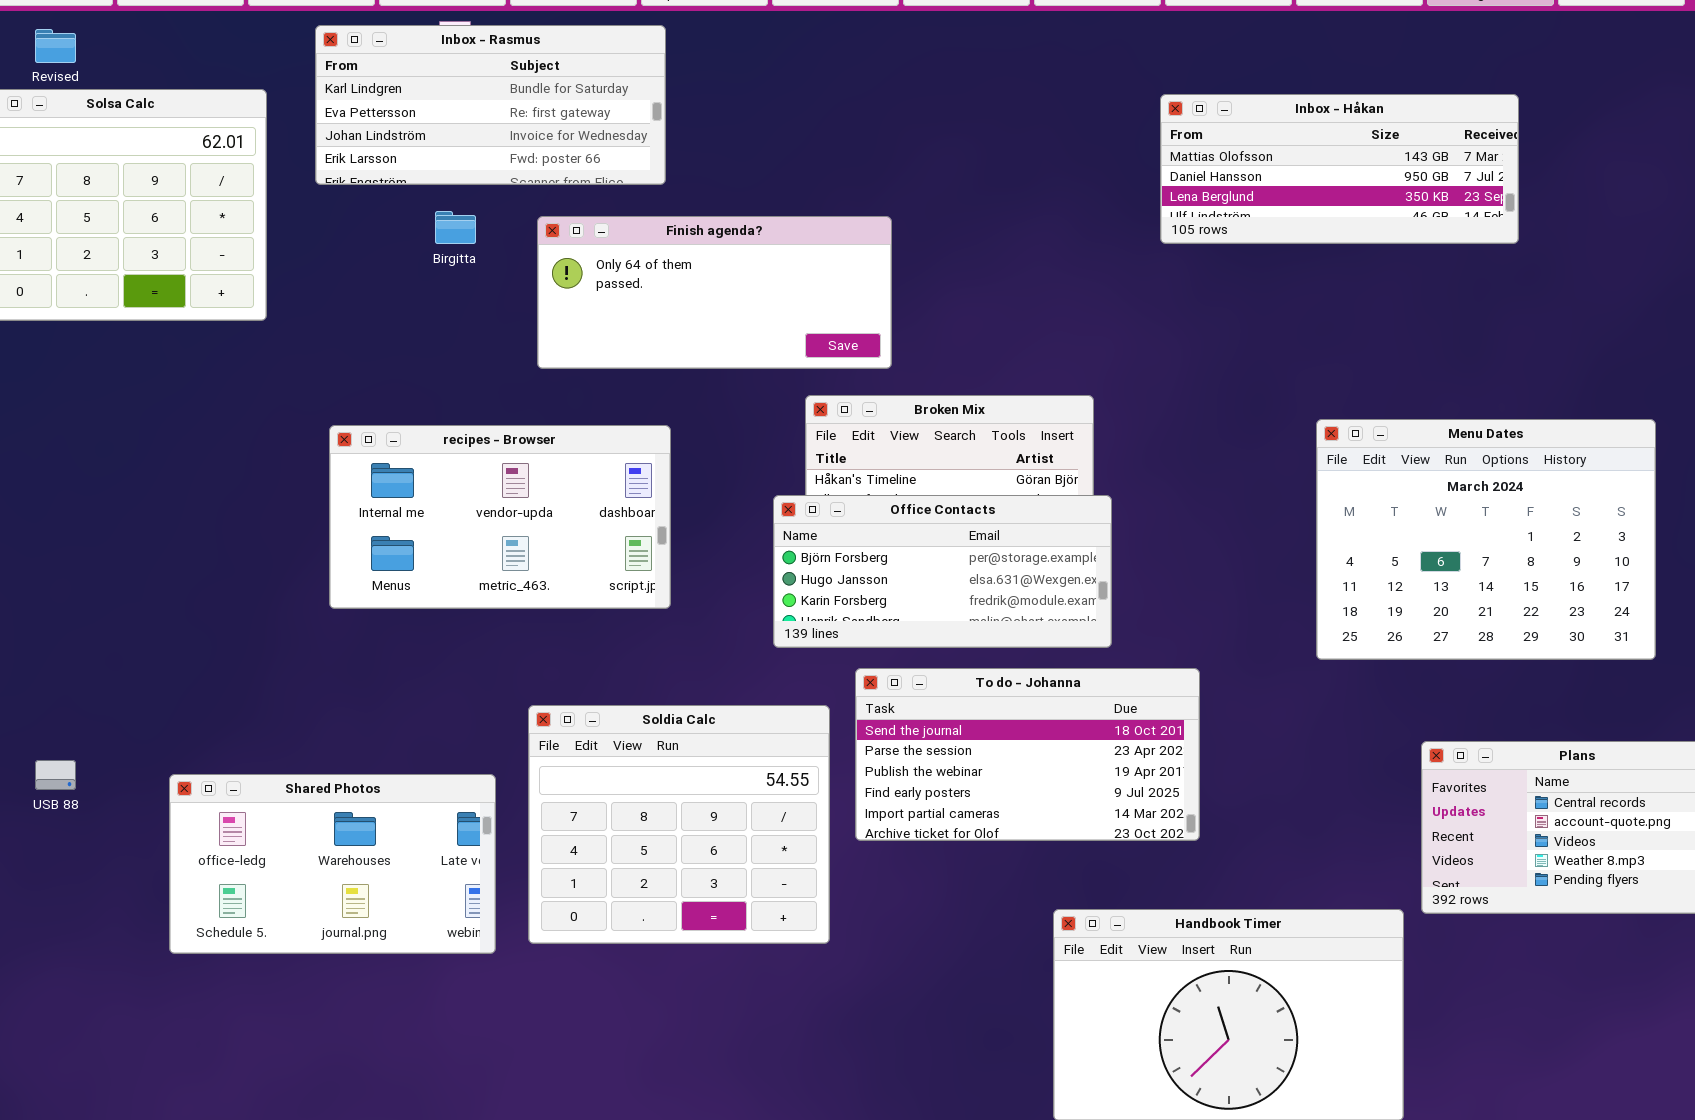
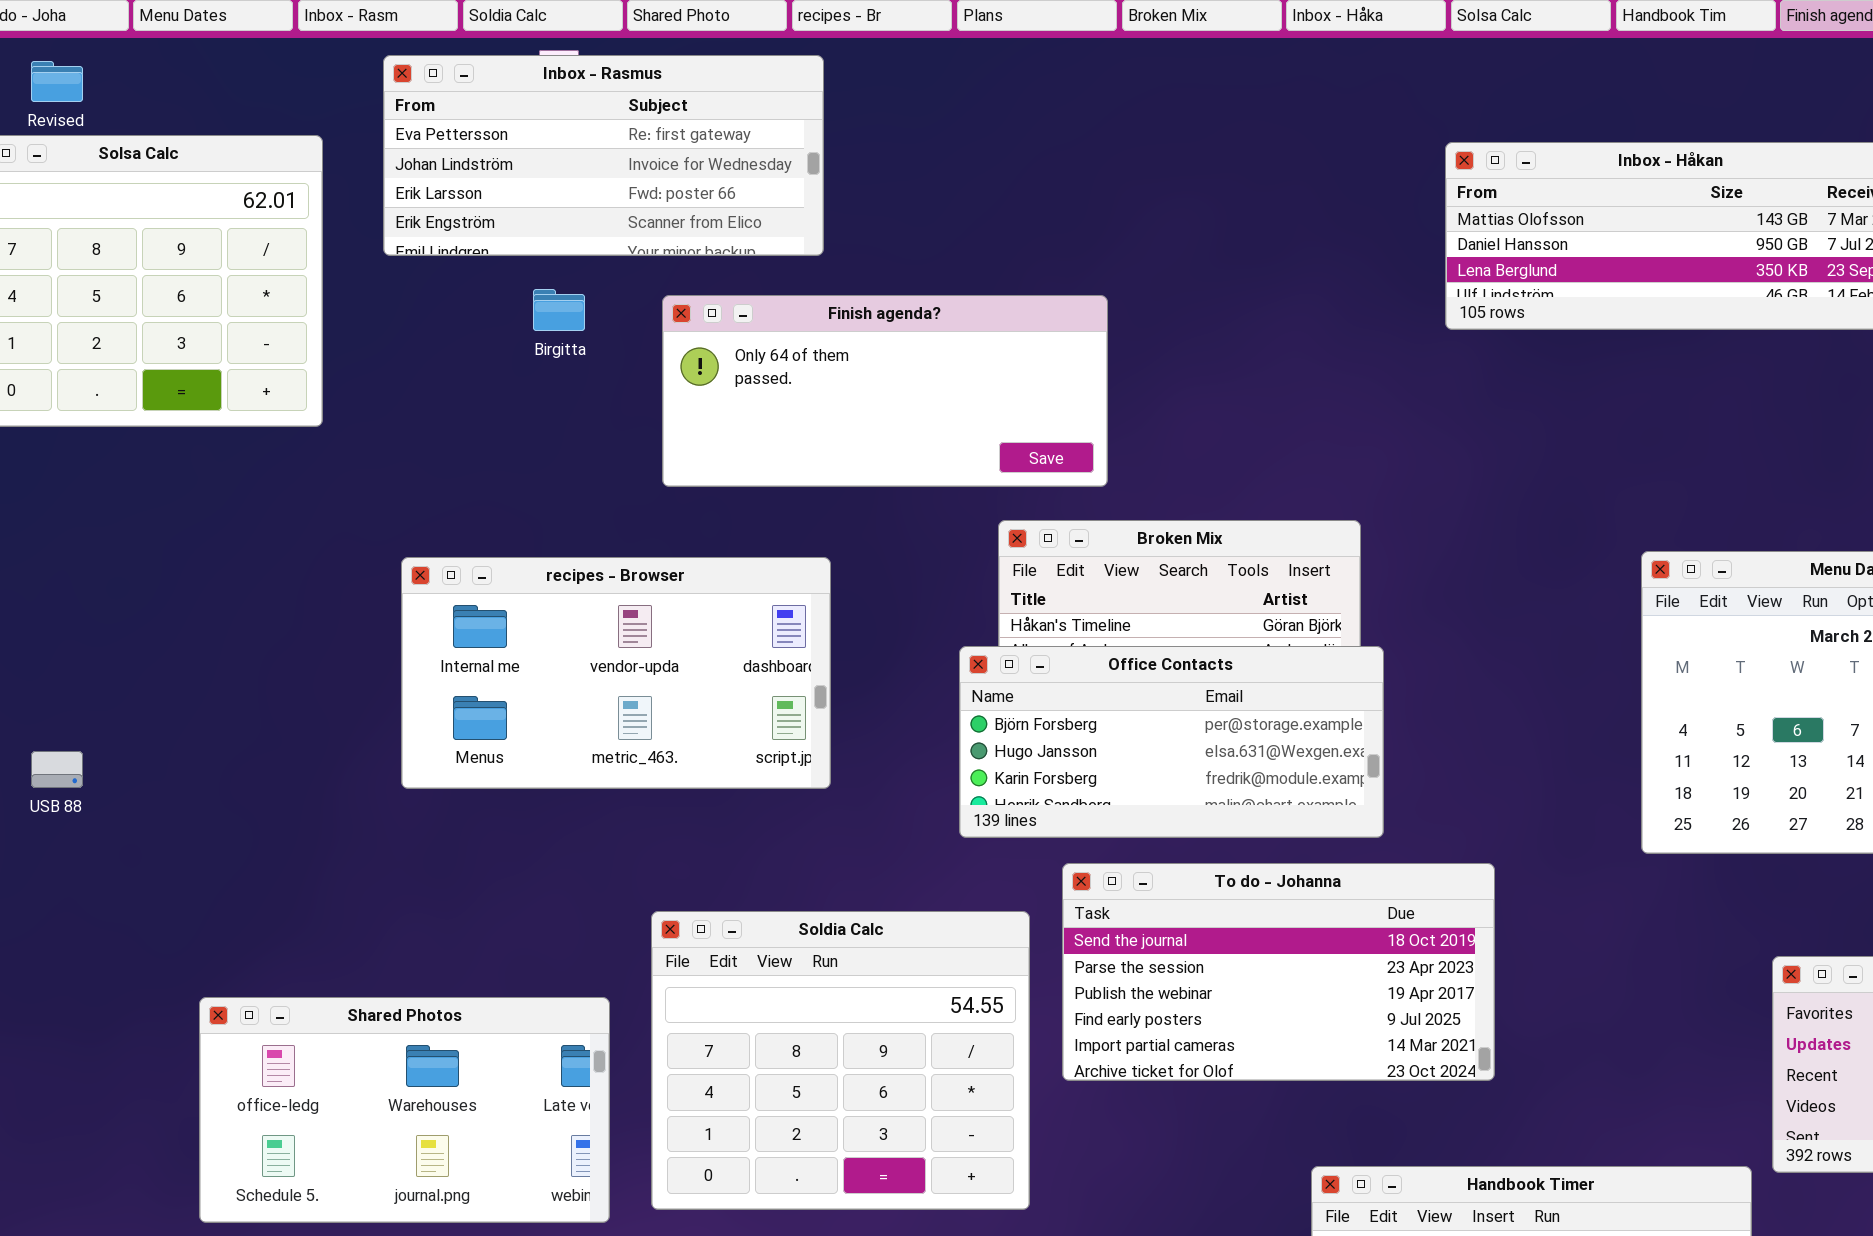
Inbox - Rasmus: [315,25,666,185] -> [383,55,824,256], scrolled down 1 row
USB 88: [35,760,76,790] -> [31,751,83,788], moved

